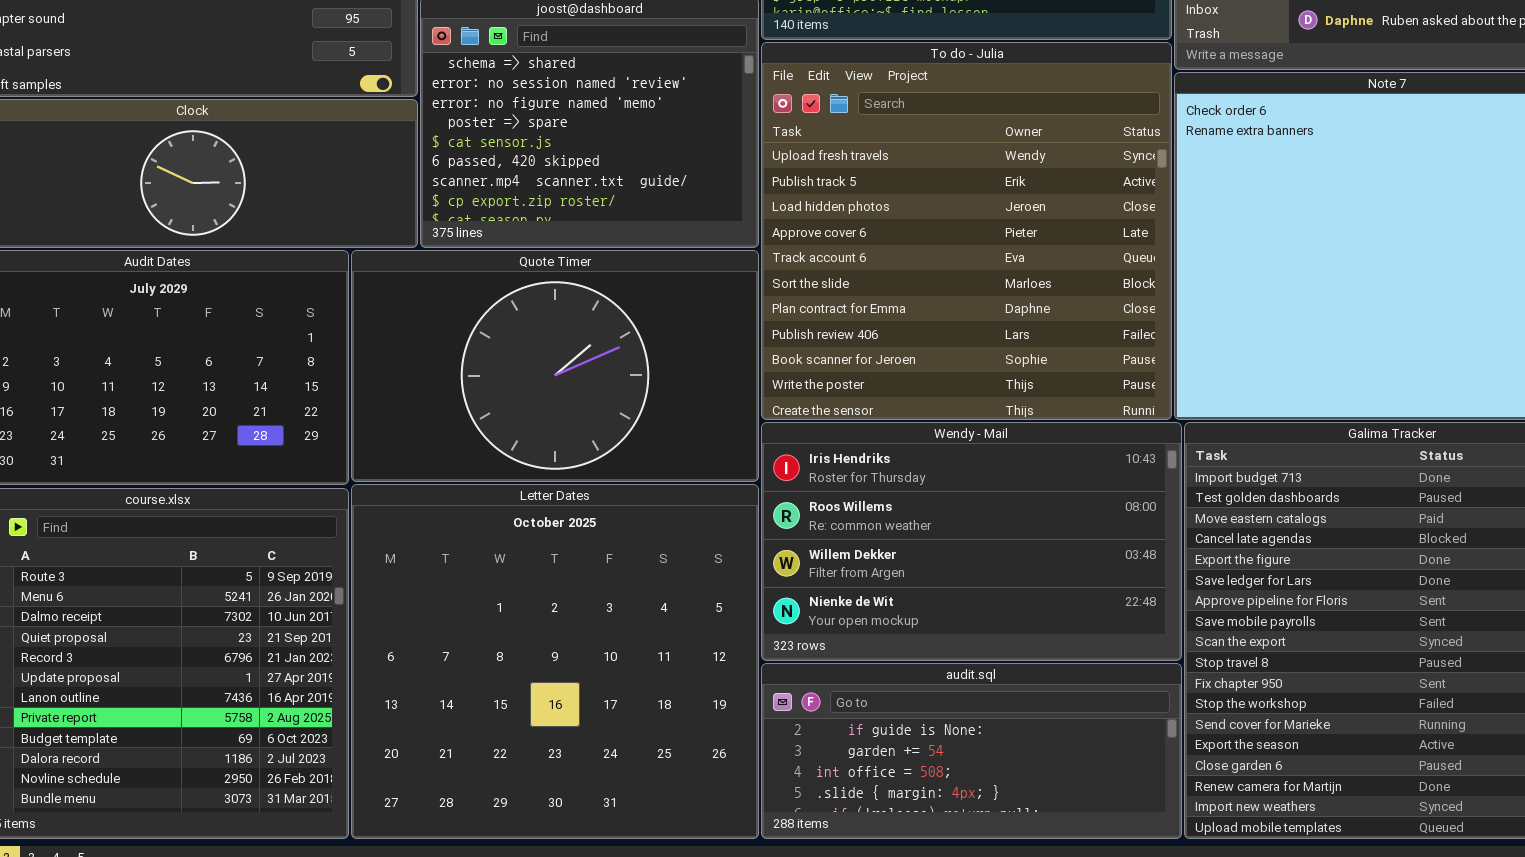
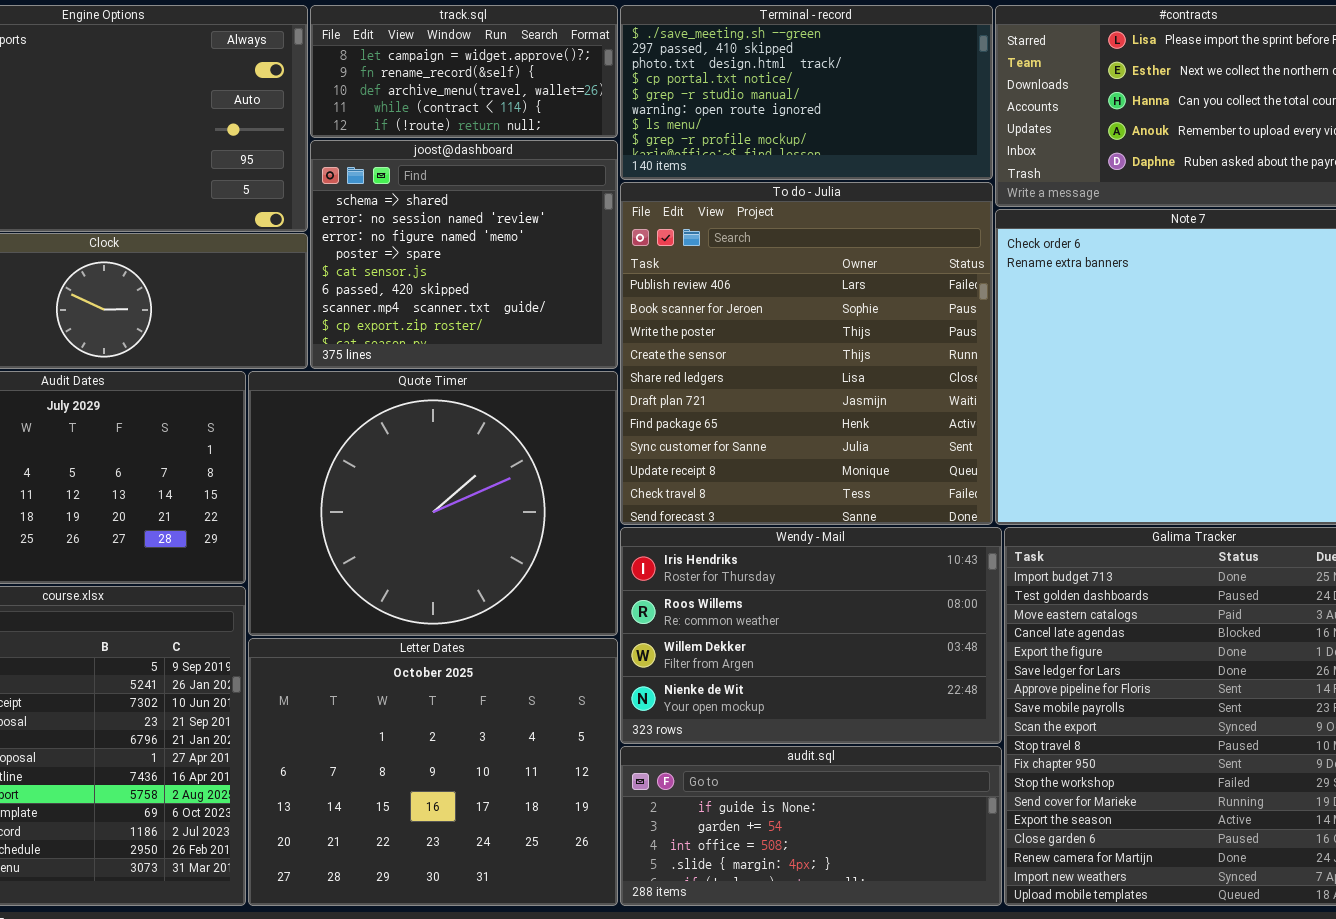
To do - Julia: [761,42,1172,420] -> [620,182,993,525], scrolled down 7 rows
Quote Timer: [351,250,759,482] -> [248,371,618,636], resized
Letter Dates: [351,484,759,839] -> [248,638,618,906], resized

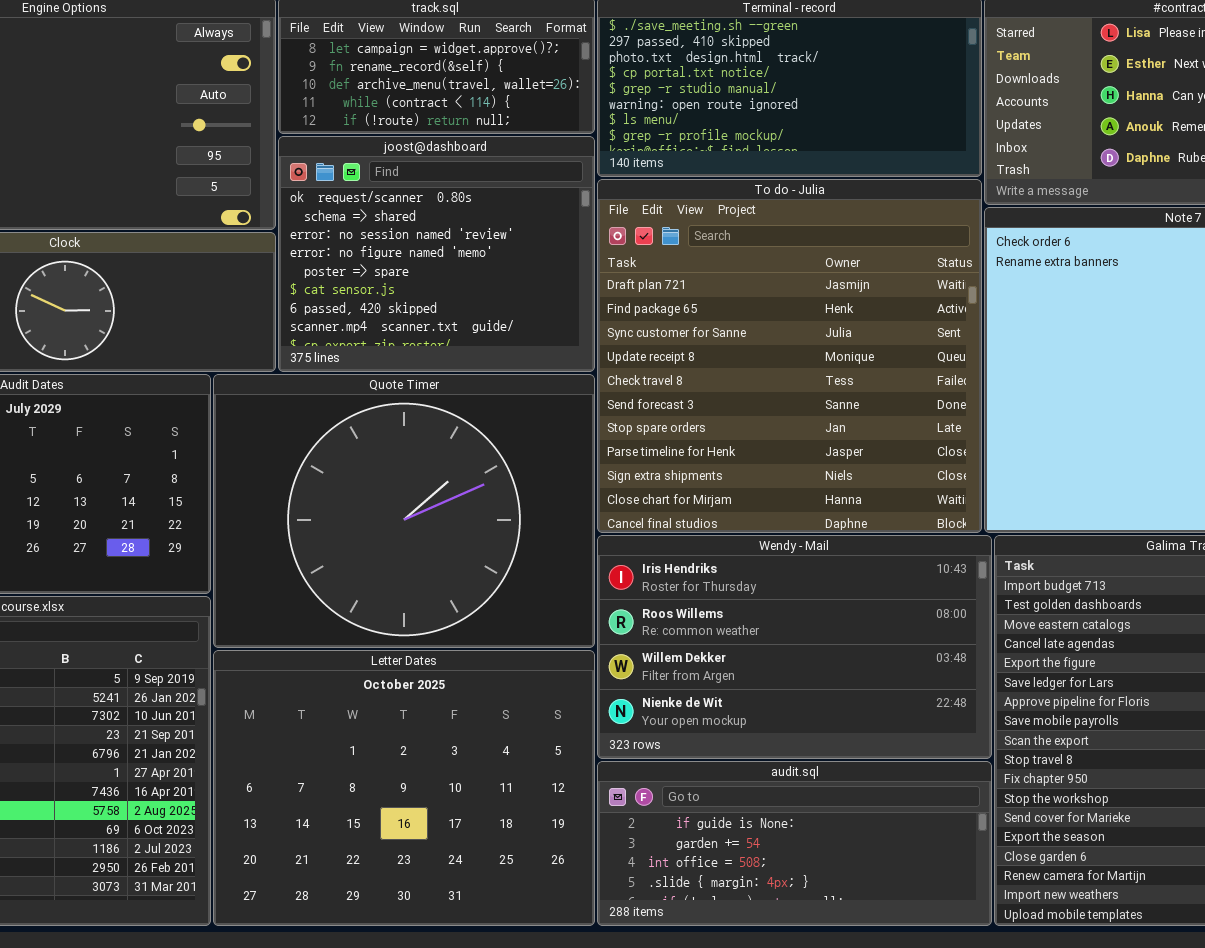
joost@dashboard: [310,140,618,369] -> [278,136,595,372], scrolled up 1 row
To do - Julia: [620,182,993,525] -> [597,179,982,533], scrolled down 5 rows

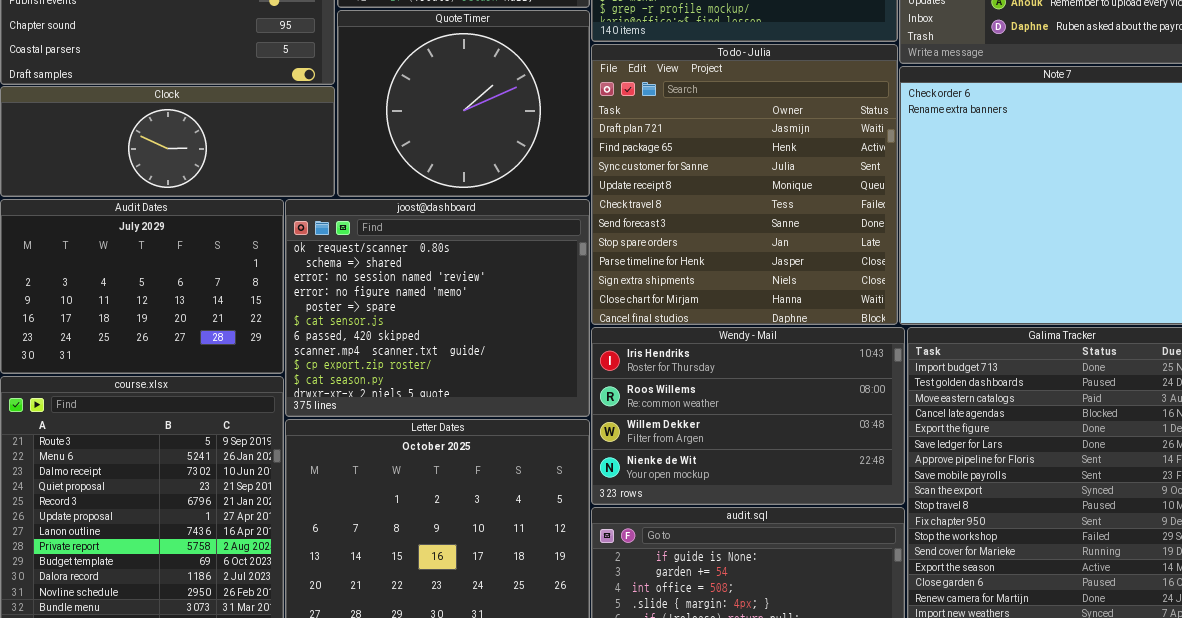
joost@dashboard: [278,136,595,372] -> [285,199,590,417], moved, resized
Quote Timer: [213,374,595,648] -> [337,10,590,197], moved, resized

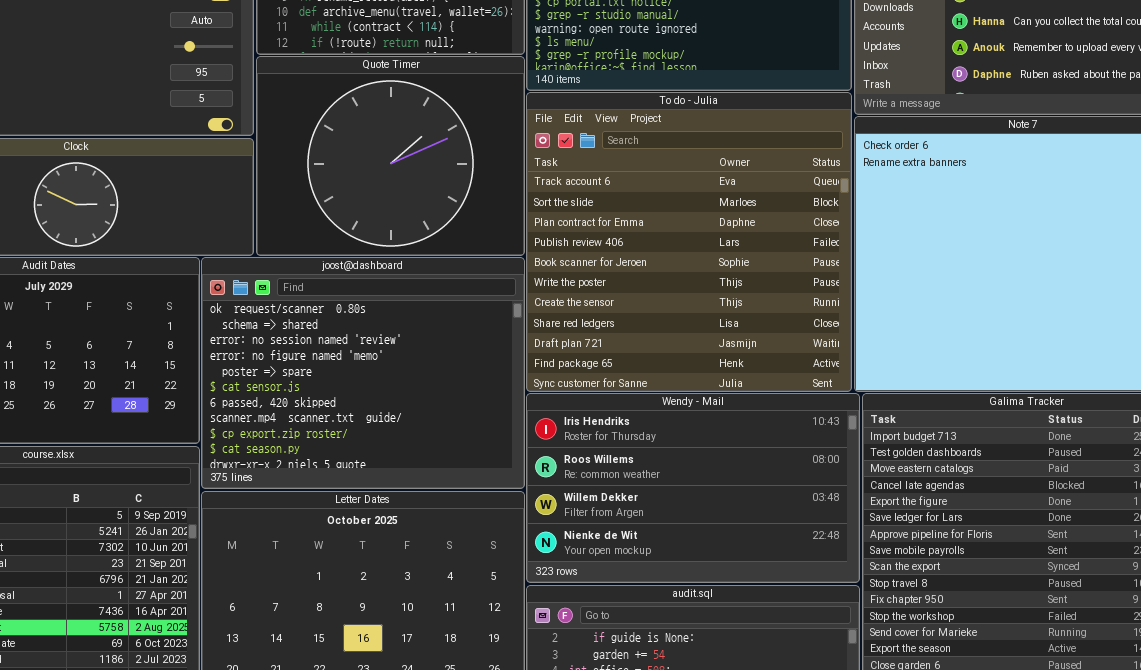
To do - Julia: [591,44,898,325] -> [526,92,852,392], scrolled up 8 rows

